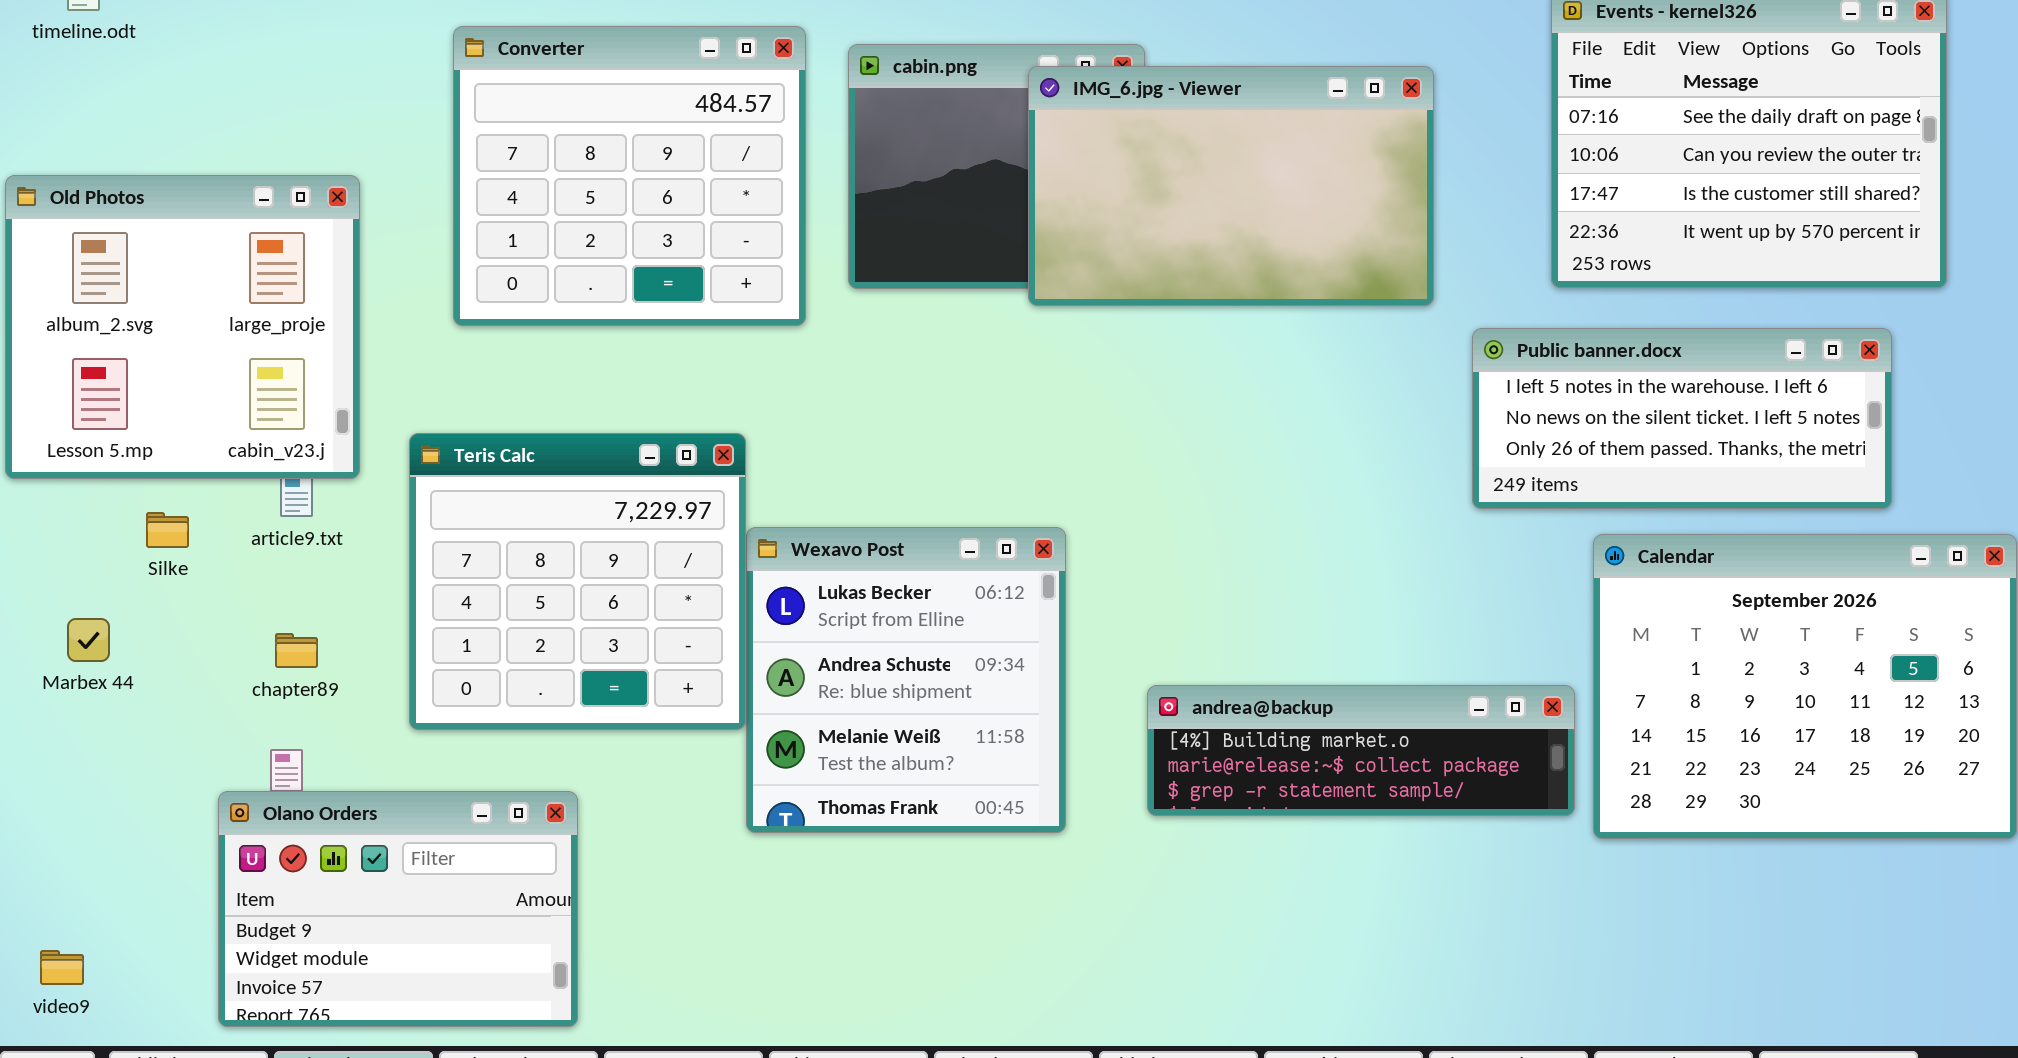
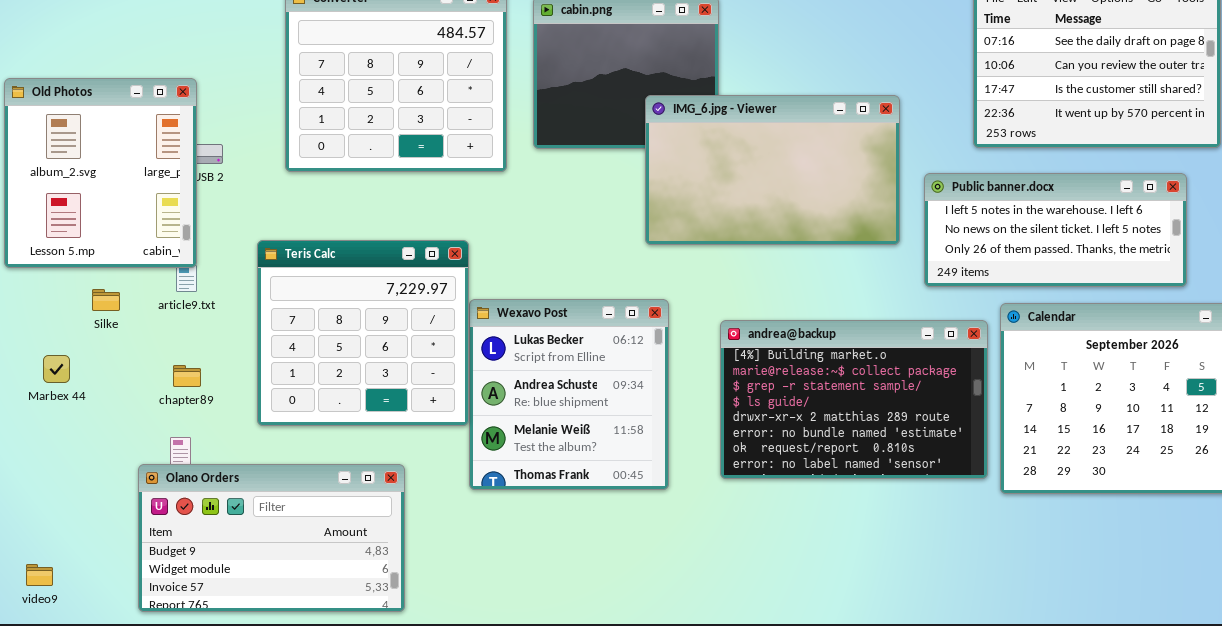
IMG_6.jpg - Viewer: [1028,66,1434,306] -> [645,95,900,245], moved
Old Photos: [5,175,360,479] -> [4,78,197,268], resized
andrea@backup: [1147,685,1575,816] -> [720,320,988,479], resized
Olano Orders: [218,791,578,1027] -> [138,464,405,612], resized

